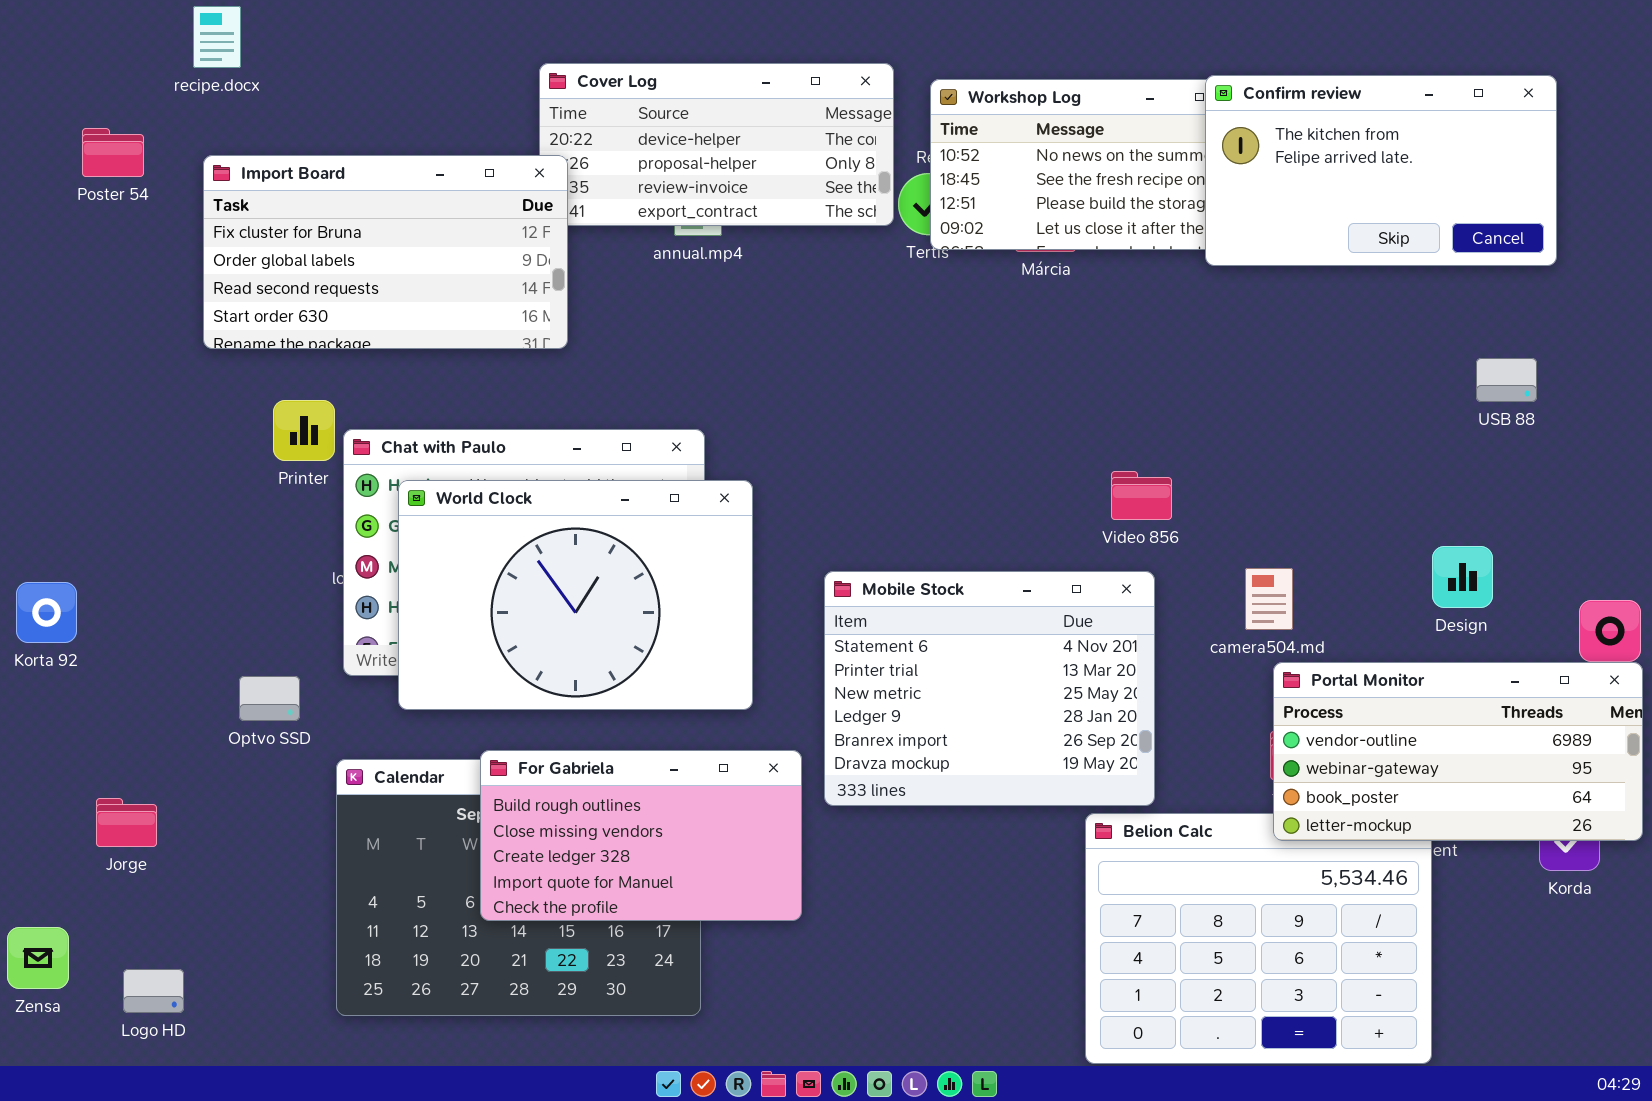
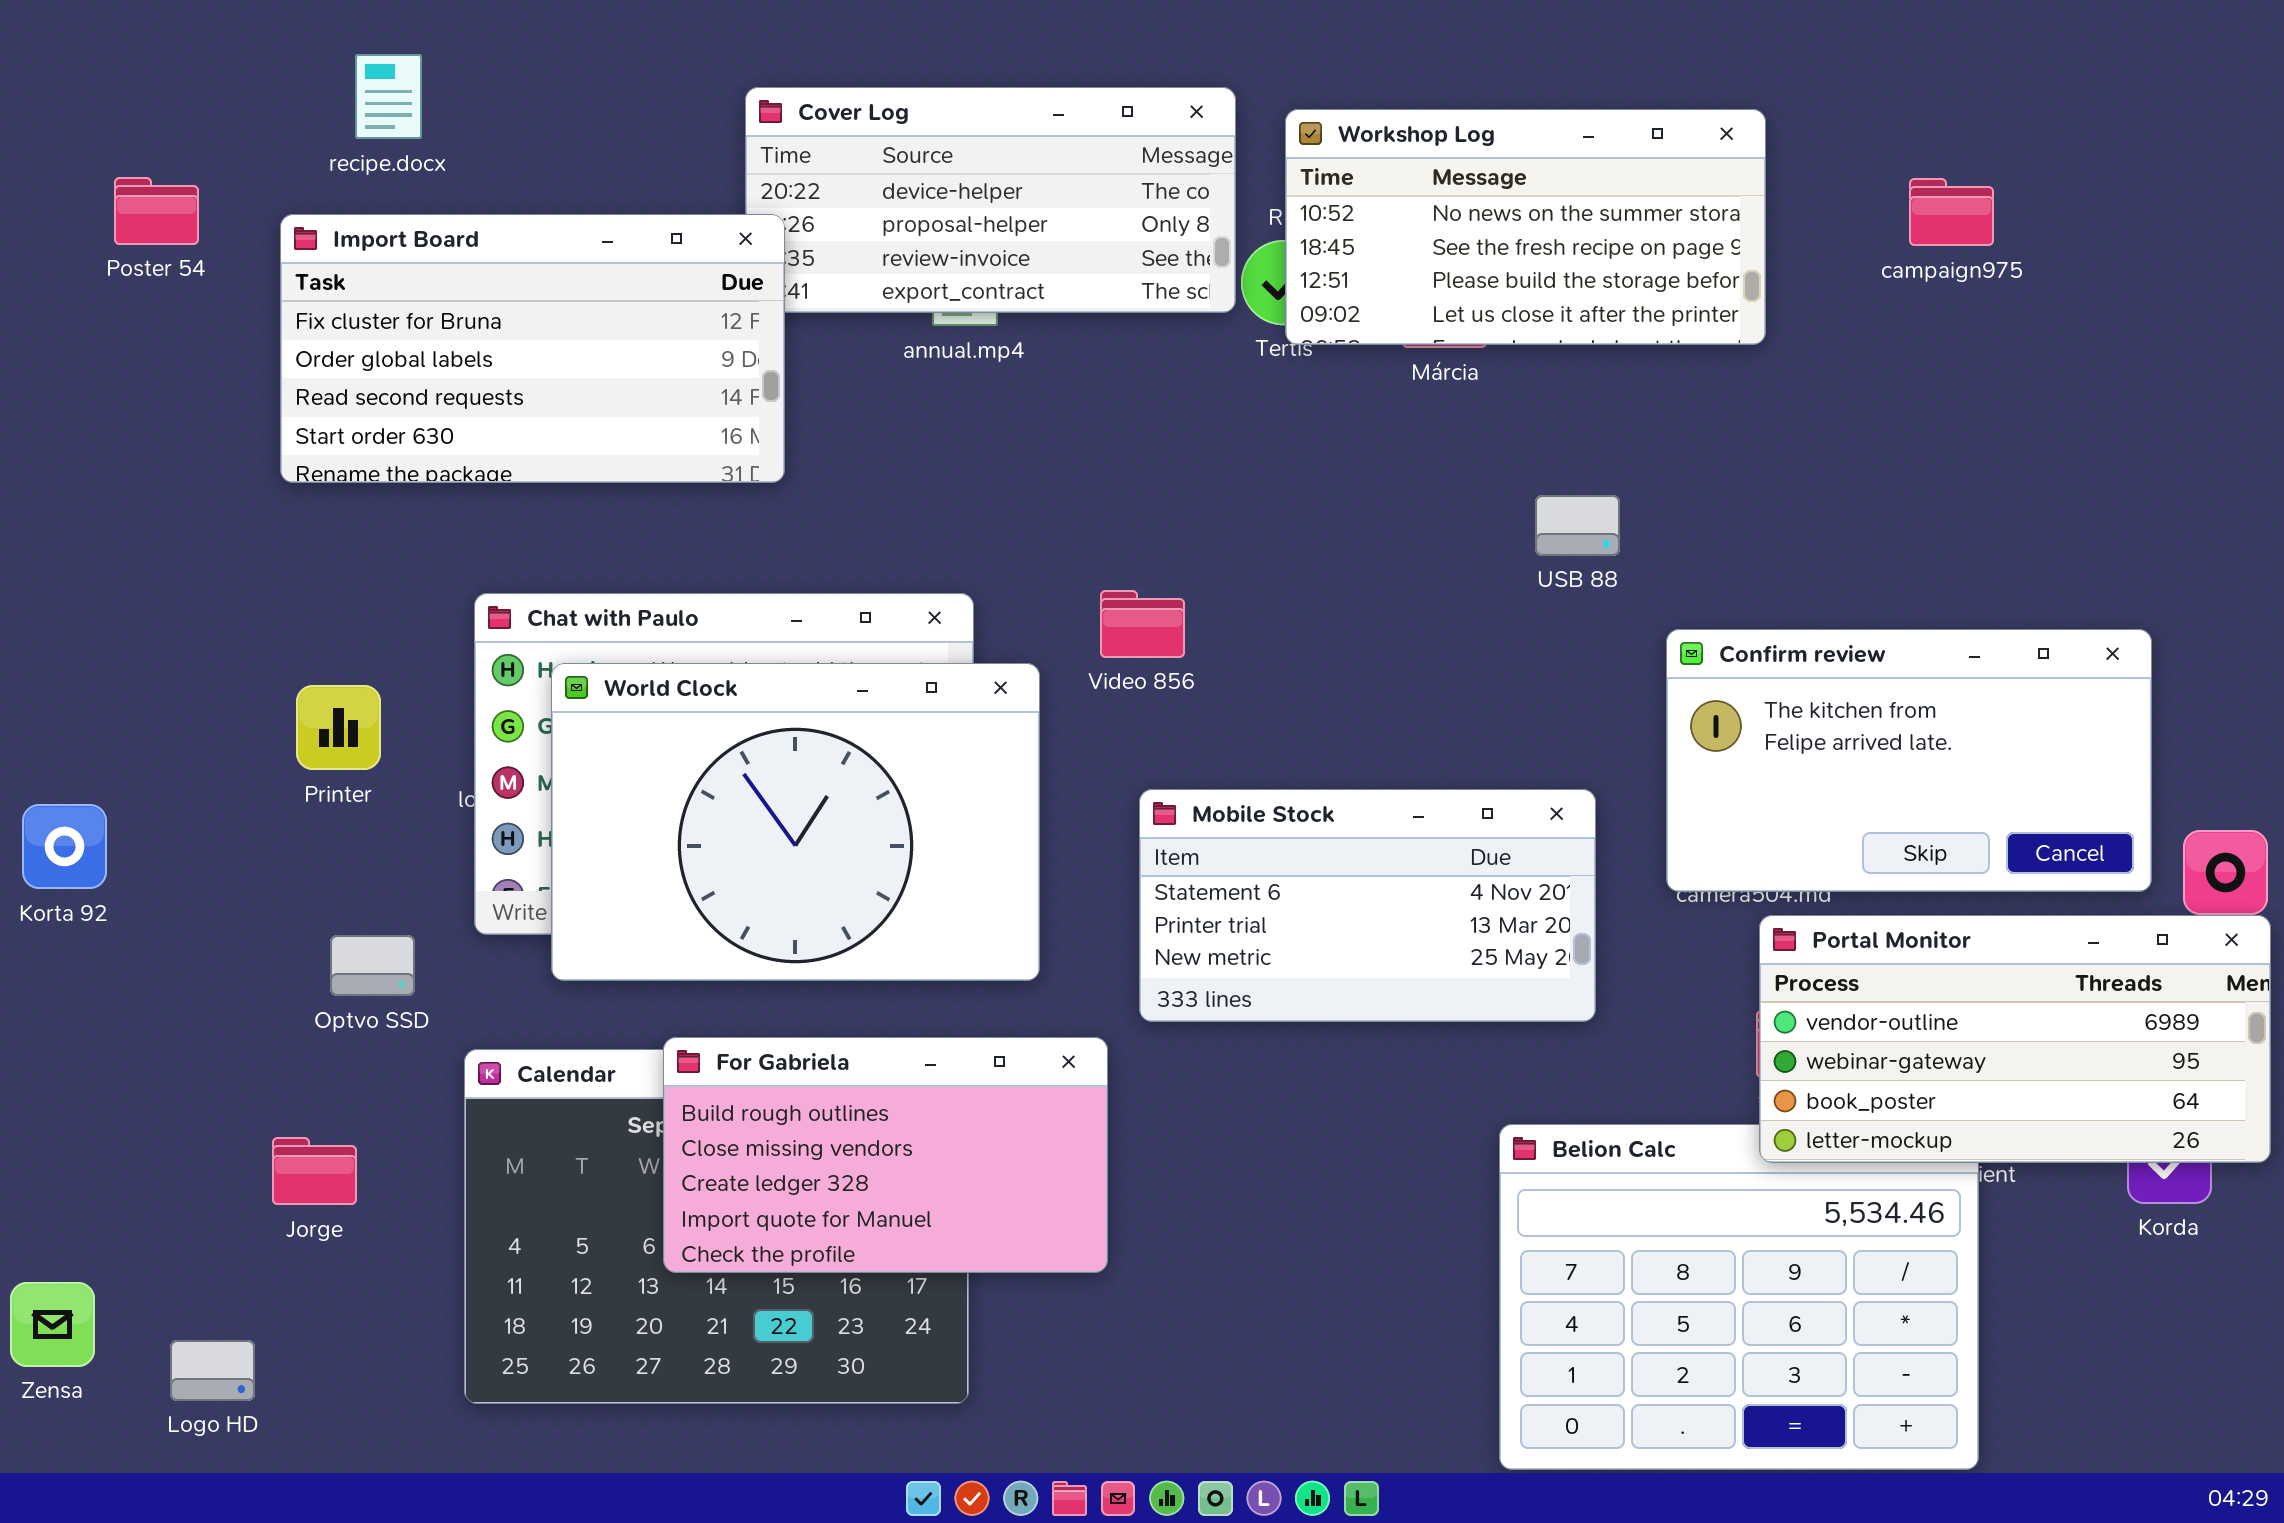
recipe.docx: [193,6,241,68] -> [355,54,422,139], moved
Confirm review: [1205,75,1557,266] -> [1666,629,2152,892], moved
USB 88: [1476,358,1537,402] -> [1535,495,1620,556], moved
Printer: [273,400,335,461] -> [296,685,381,770], moved
Video 856: [1111,471,1172,520] -> [1100,590,1185,658], moved
Mobile Stock: [824,571,1155,806] -> [1139,789,1596,1022], resized
Jorge: [96,798,157,847] -> [272,1137,357,1205], moved

